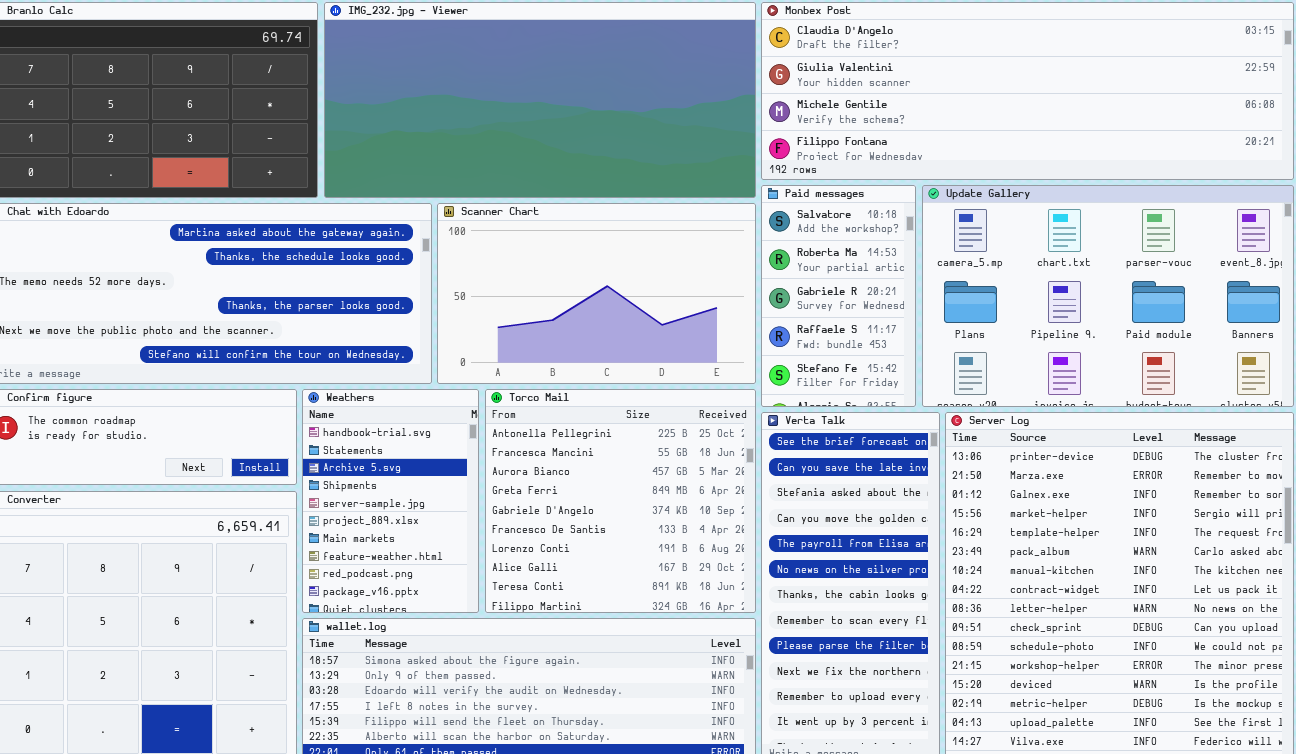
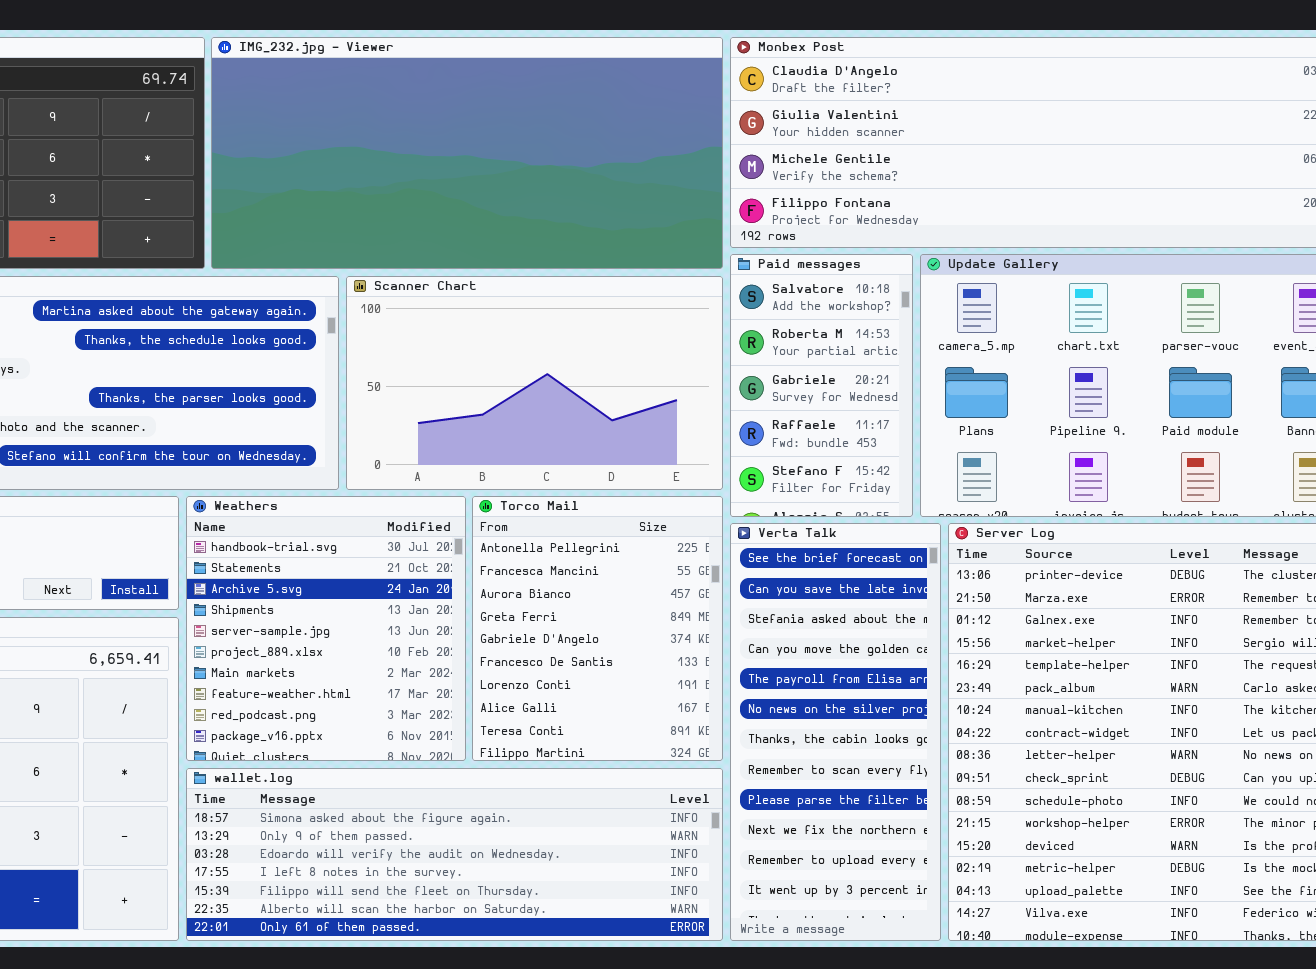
Weathers: [302,389,479,613] -> [186,496,466,761], resized
Torco Mail: [485,389,756,613] -> [472,496,723,761], resized

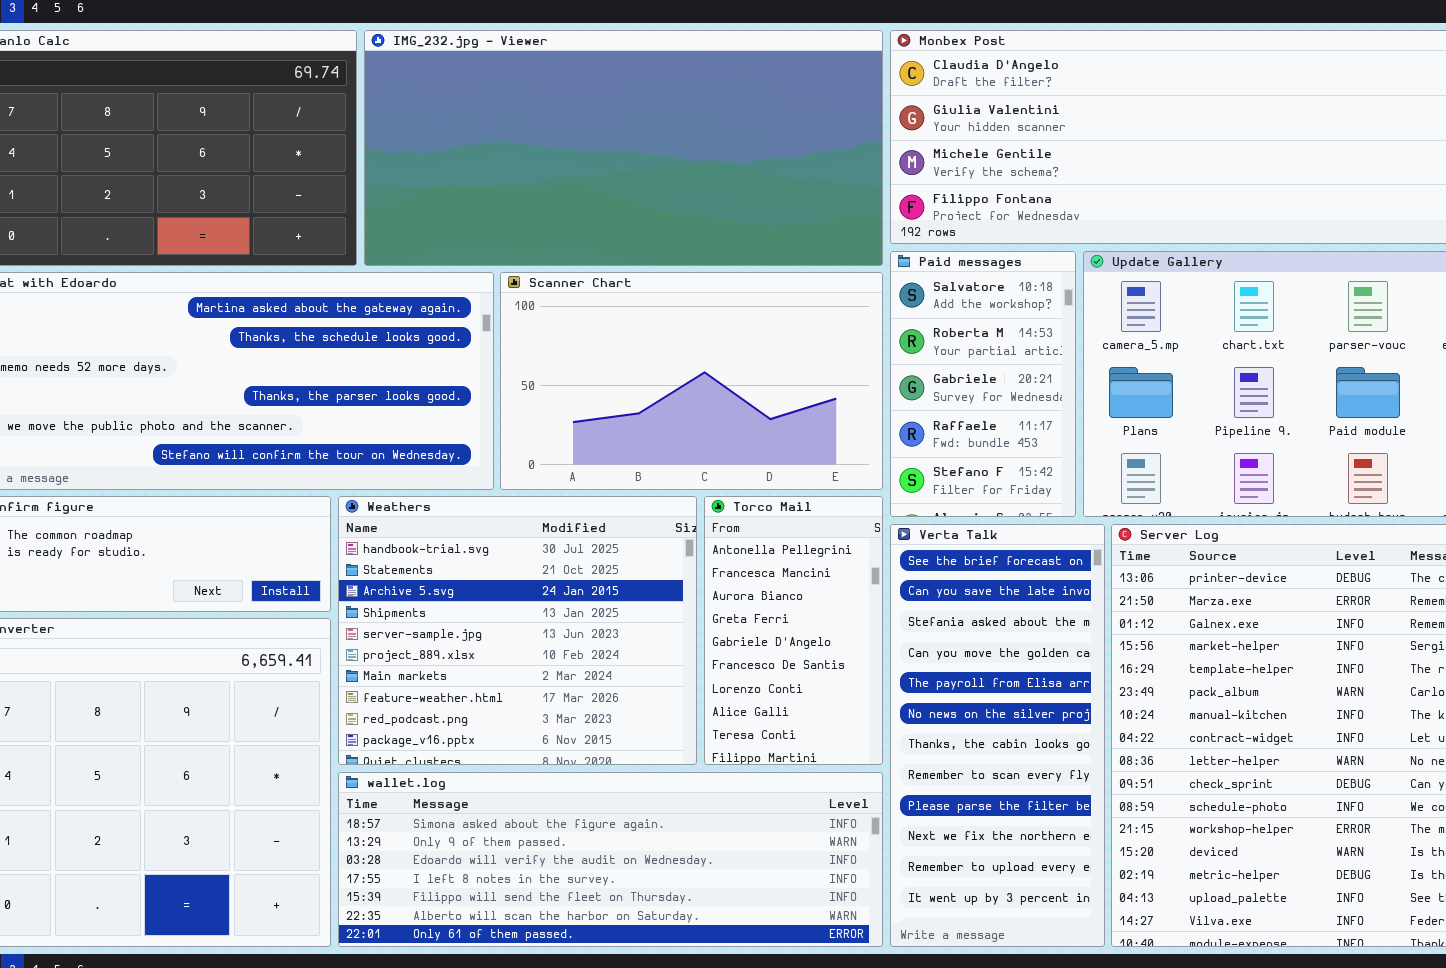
Weathers: [186,496,466,761] -> [338,496,697,765], resized
Torco Mail: [472,496,723,761] -> [704,496,883,765], resized

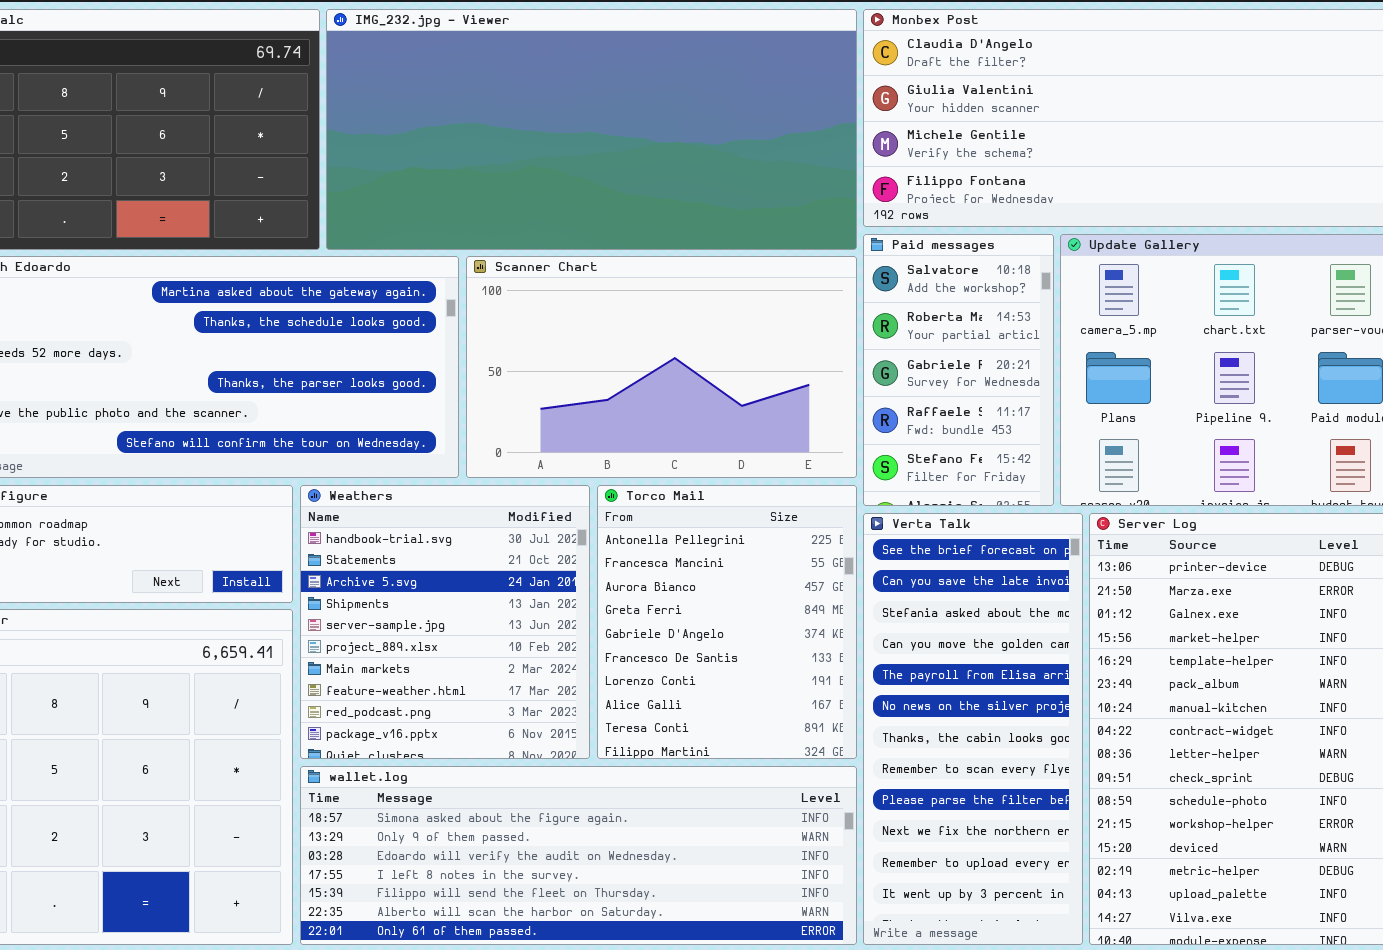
Weathers: [338,496,697,765] -> [300,485,590,759], resized
Torco Mail: [704,496,883,765] -> [597,485,857,759], resized

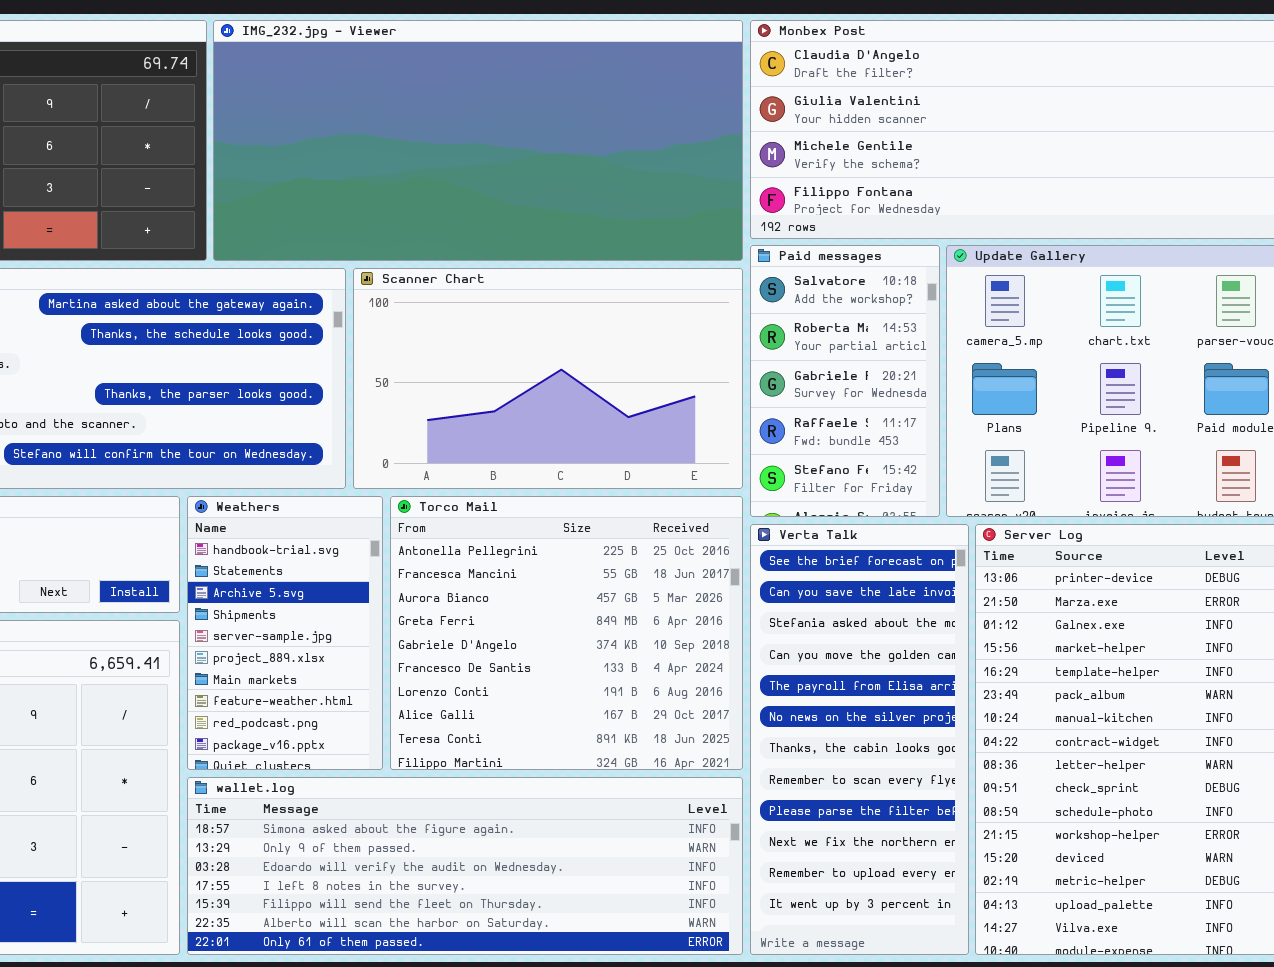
Weathers: [300,485,590,759] -> [187,496,383,770], resized
Torco Mail: [597,485,857,759] -> [390,496,743,770], resized

